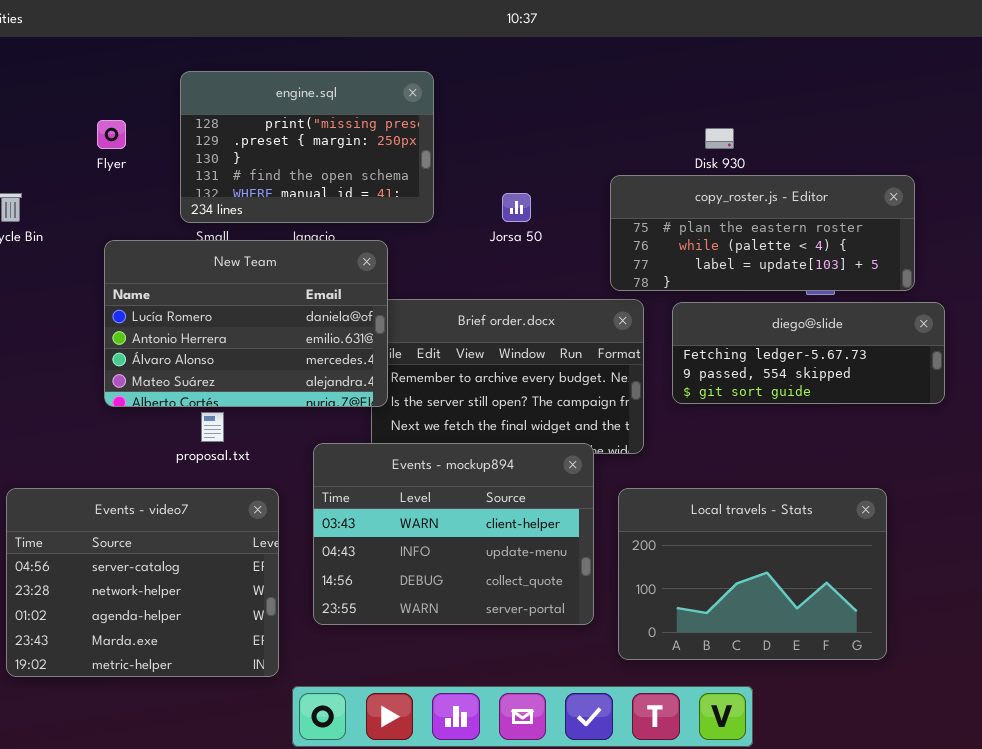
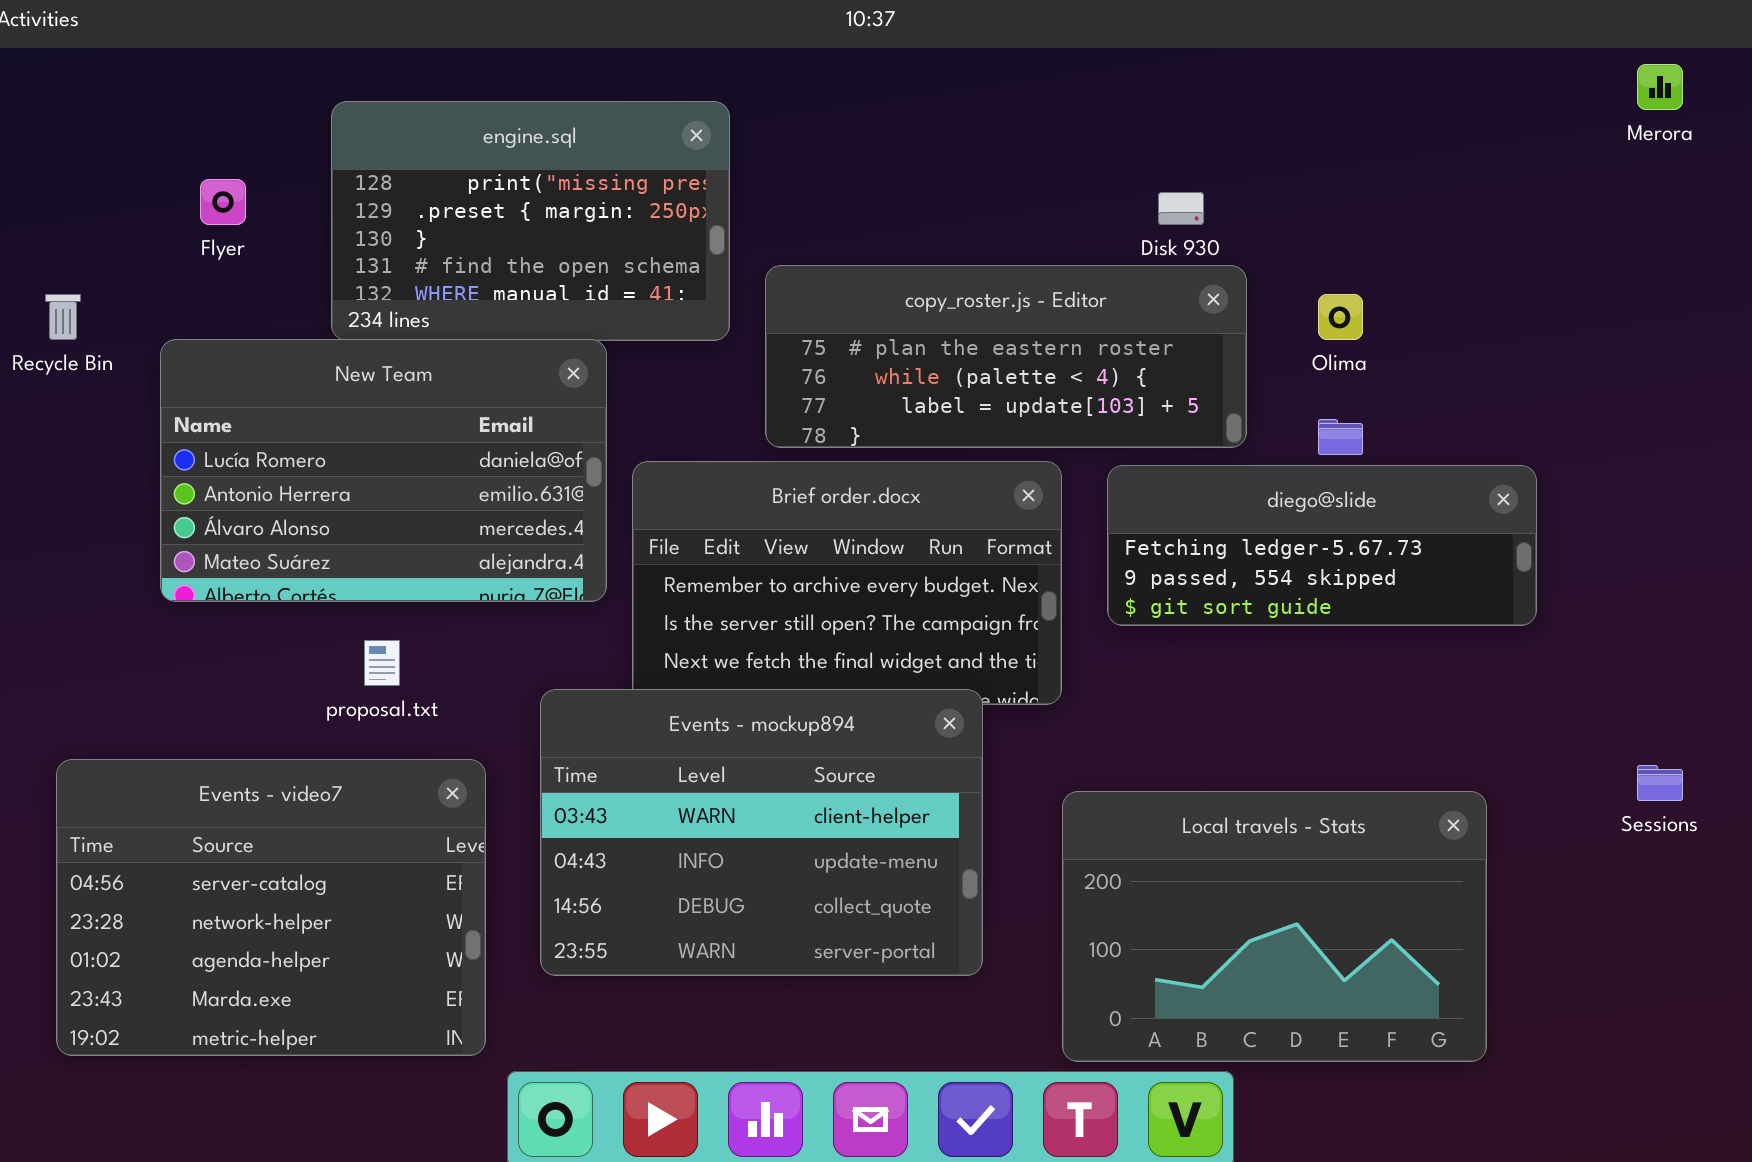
copy_roster.js - Editor: [610,175,915,291] -> [765,265,1247,448], moved
New Team: [104,240,388,407] -> [160,339,607,602], moved
Local travels - Stats: [618,488,887,660] -> [1062,791,1487,1062], moved

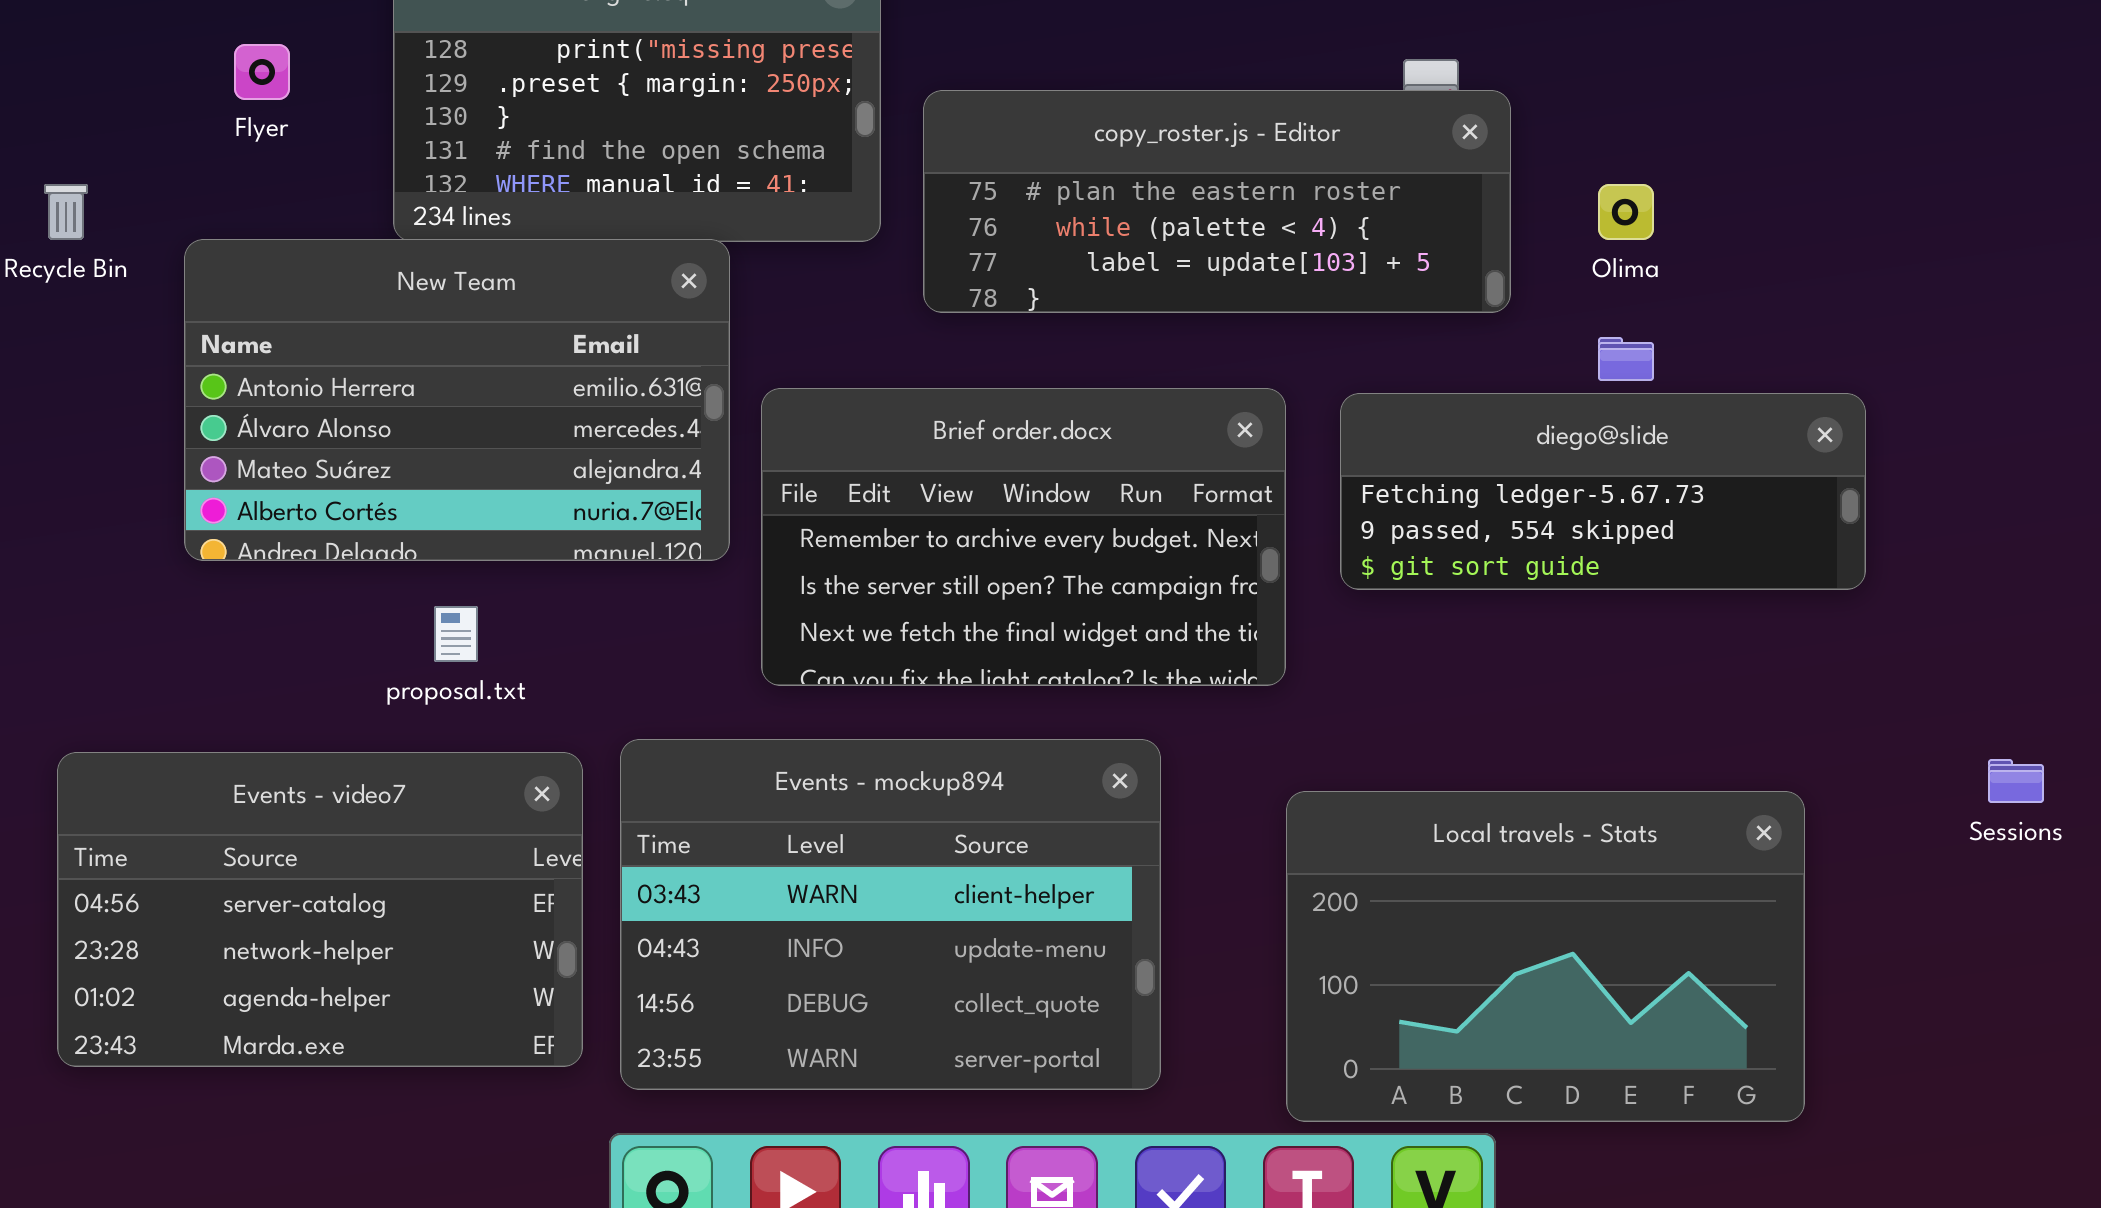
copy_roster.js - Editor: [765,265,1247,448] -> [923,90,1511,313], moved
New Team: [160,339,607,602] -> [184,239,730,561], scrolled down 1 row
Events - mockup894: [540,689,983,976] -> [620,739,1161,1090], moved
Events - video7: [56,759,486,1056] -> [57,752,583,1067], resized

